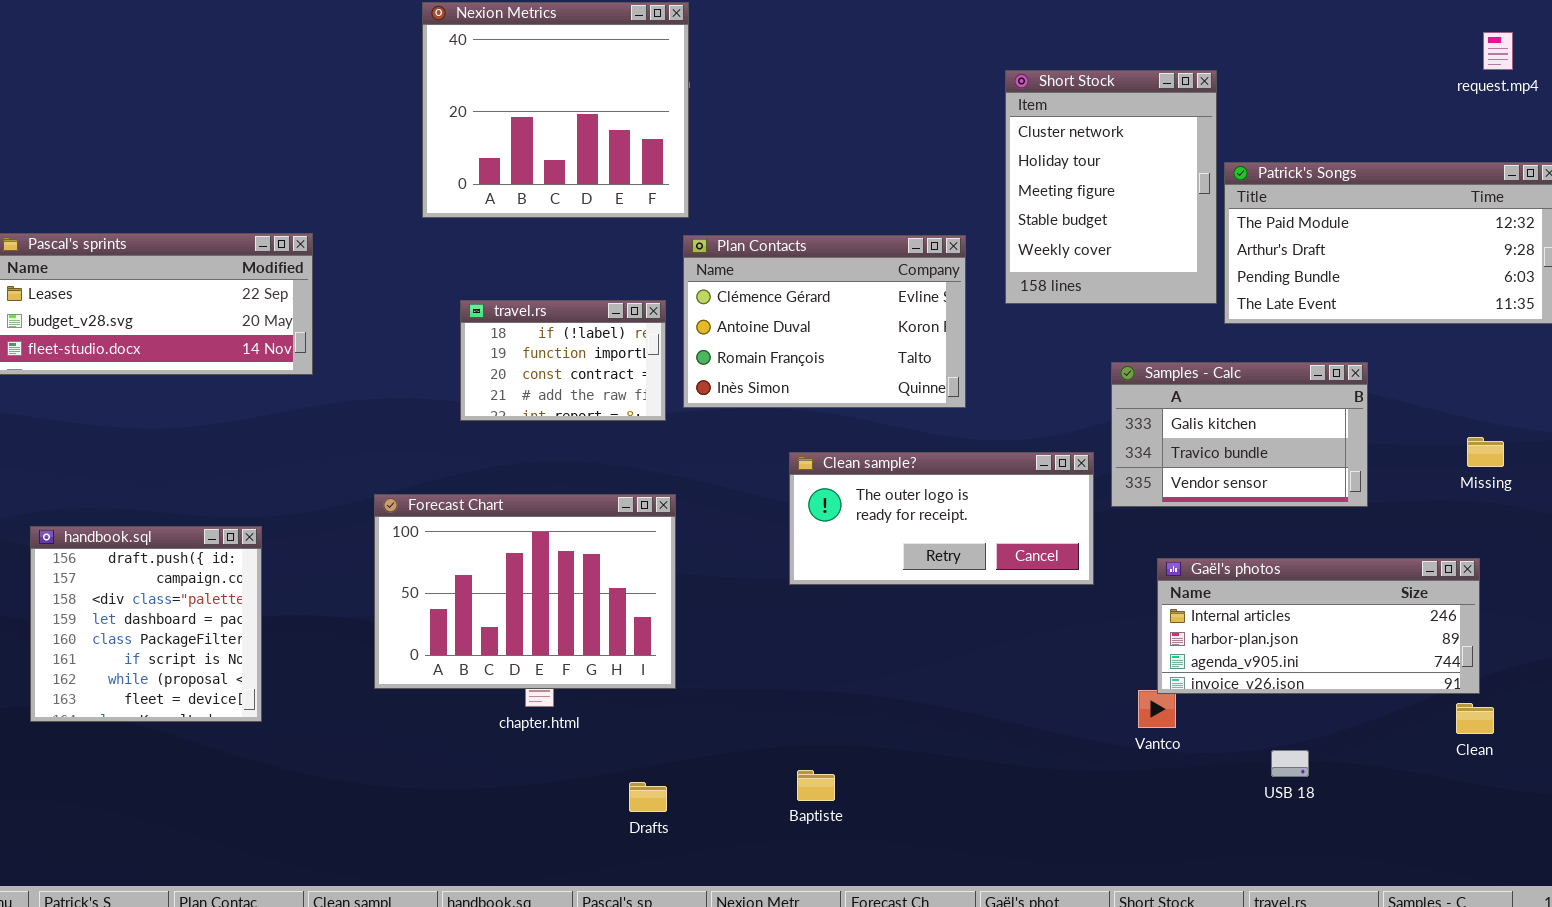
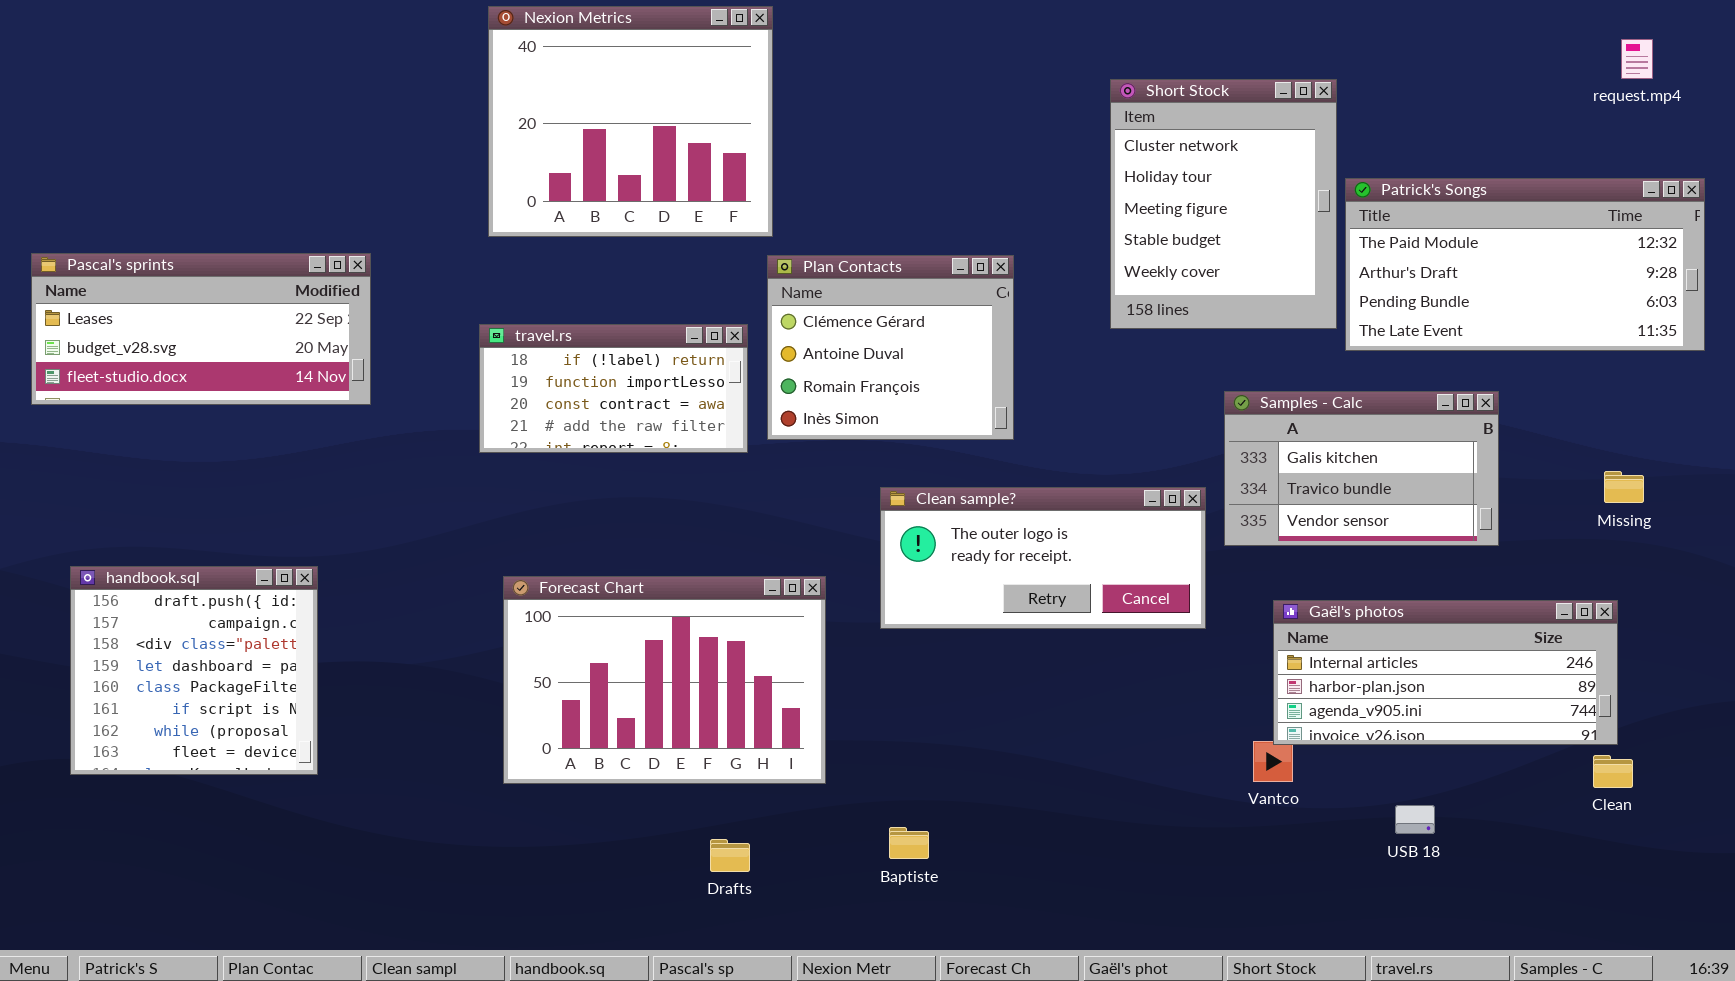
Plan Contacts: [683,235,966,408] -> [767,255,1014,440], resized
travel.rs: [460,300,666,421] -> [479,324,748,453], resized
Forecast Chart: [374,494,676,689] -> [503,576,826,784], moved

